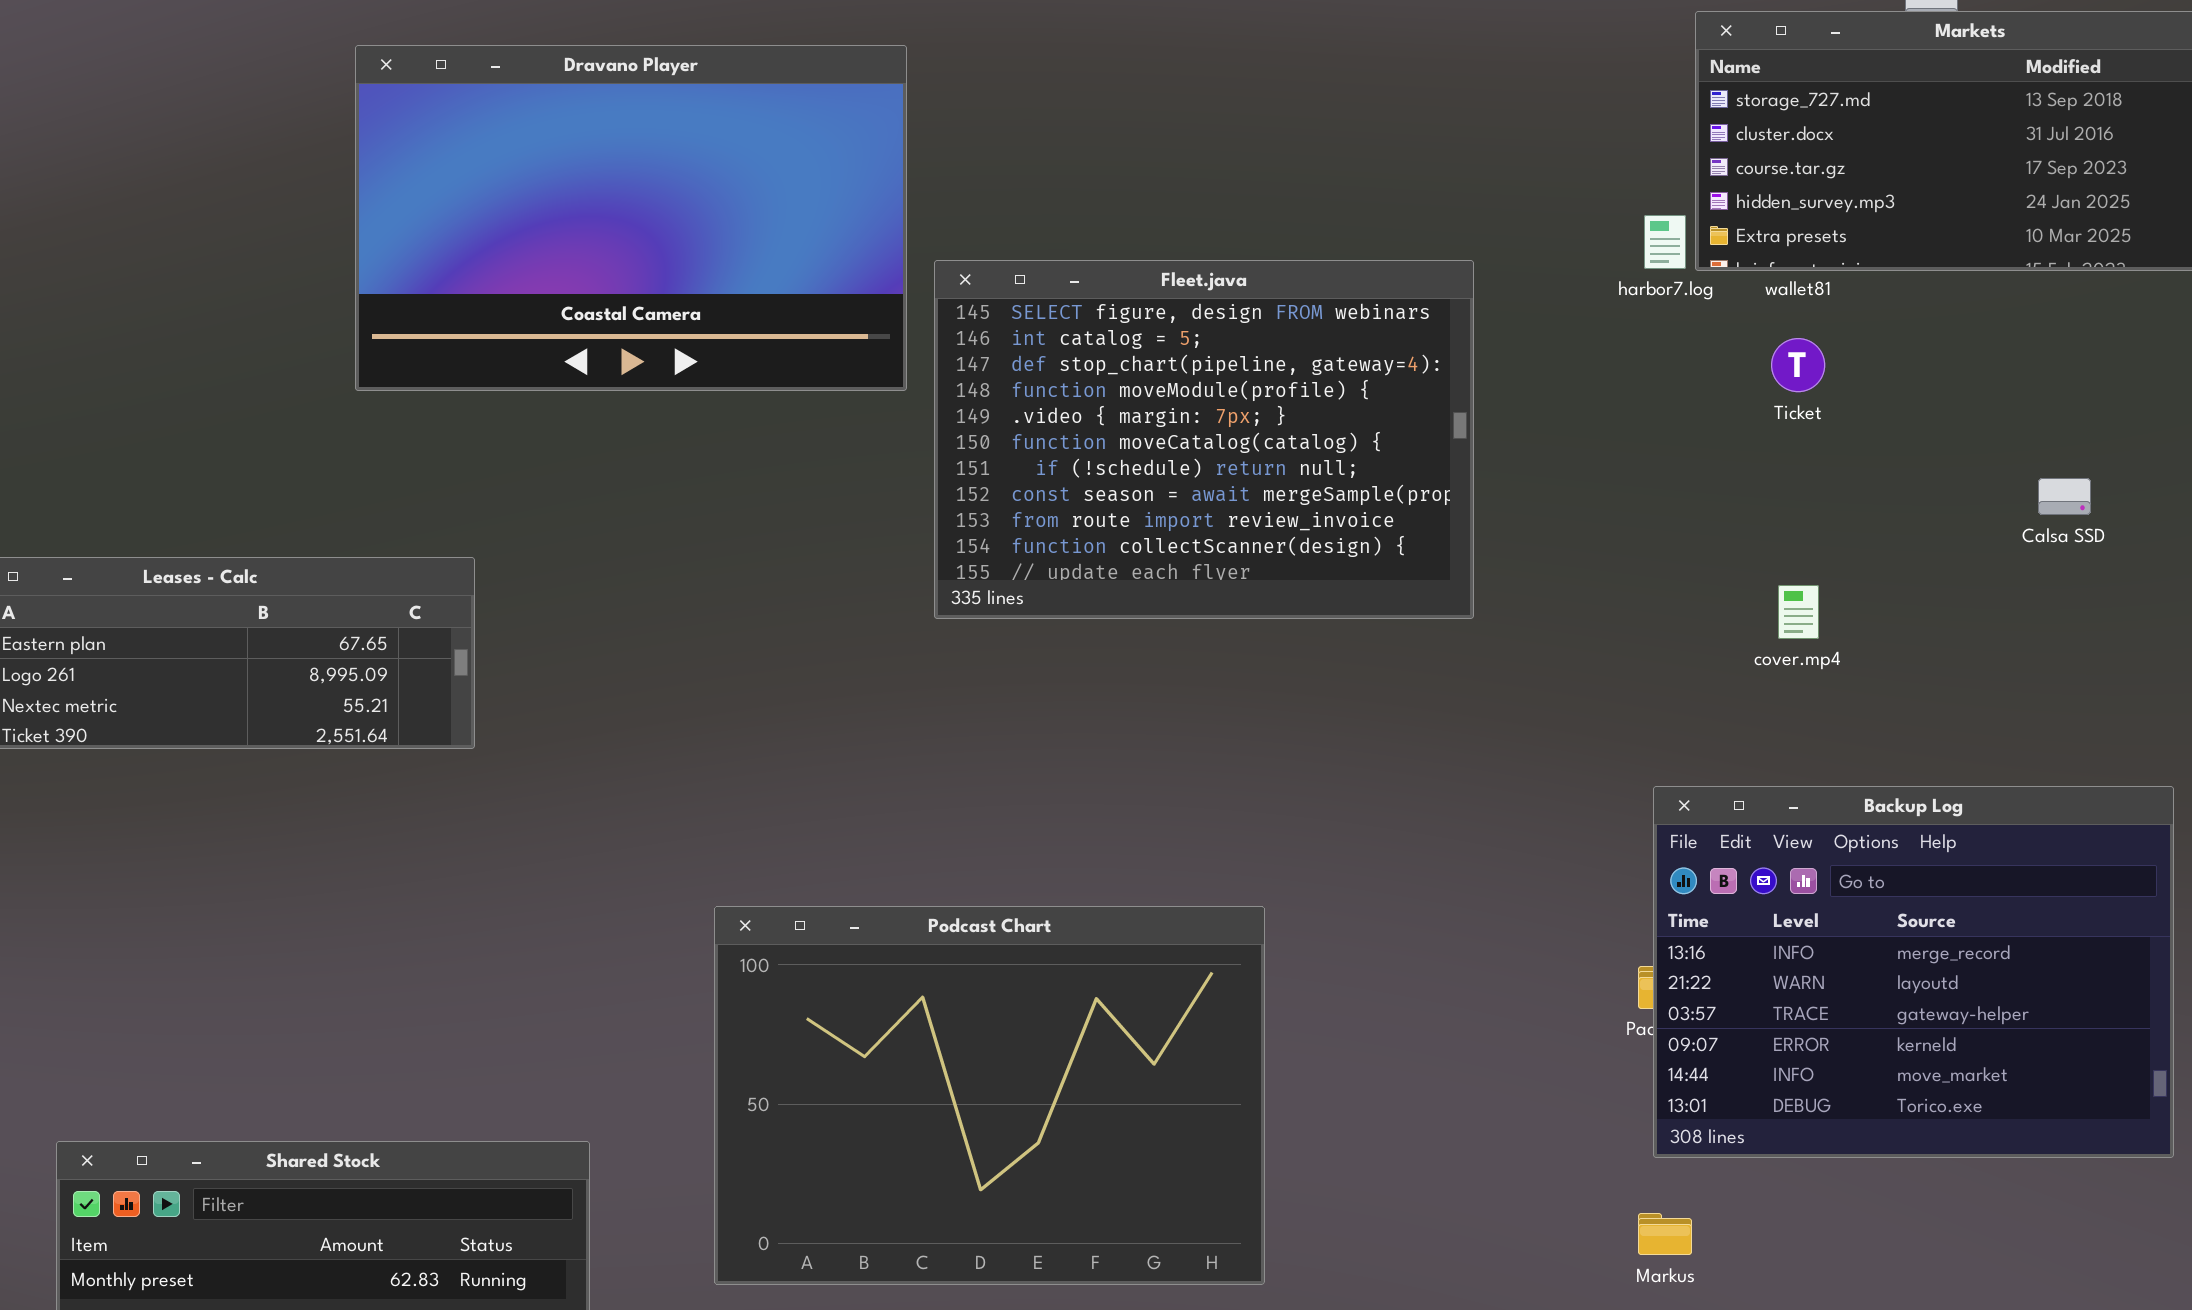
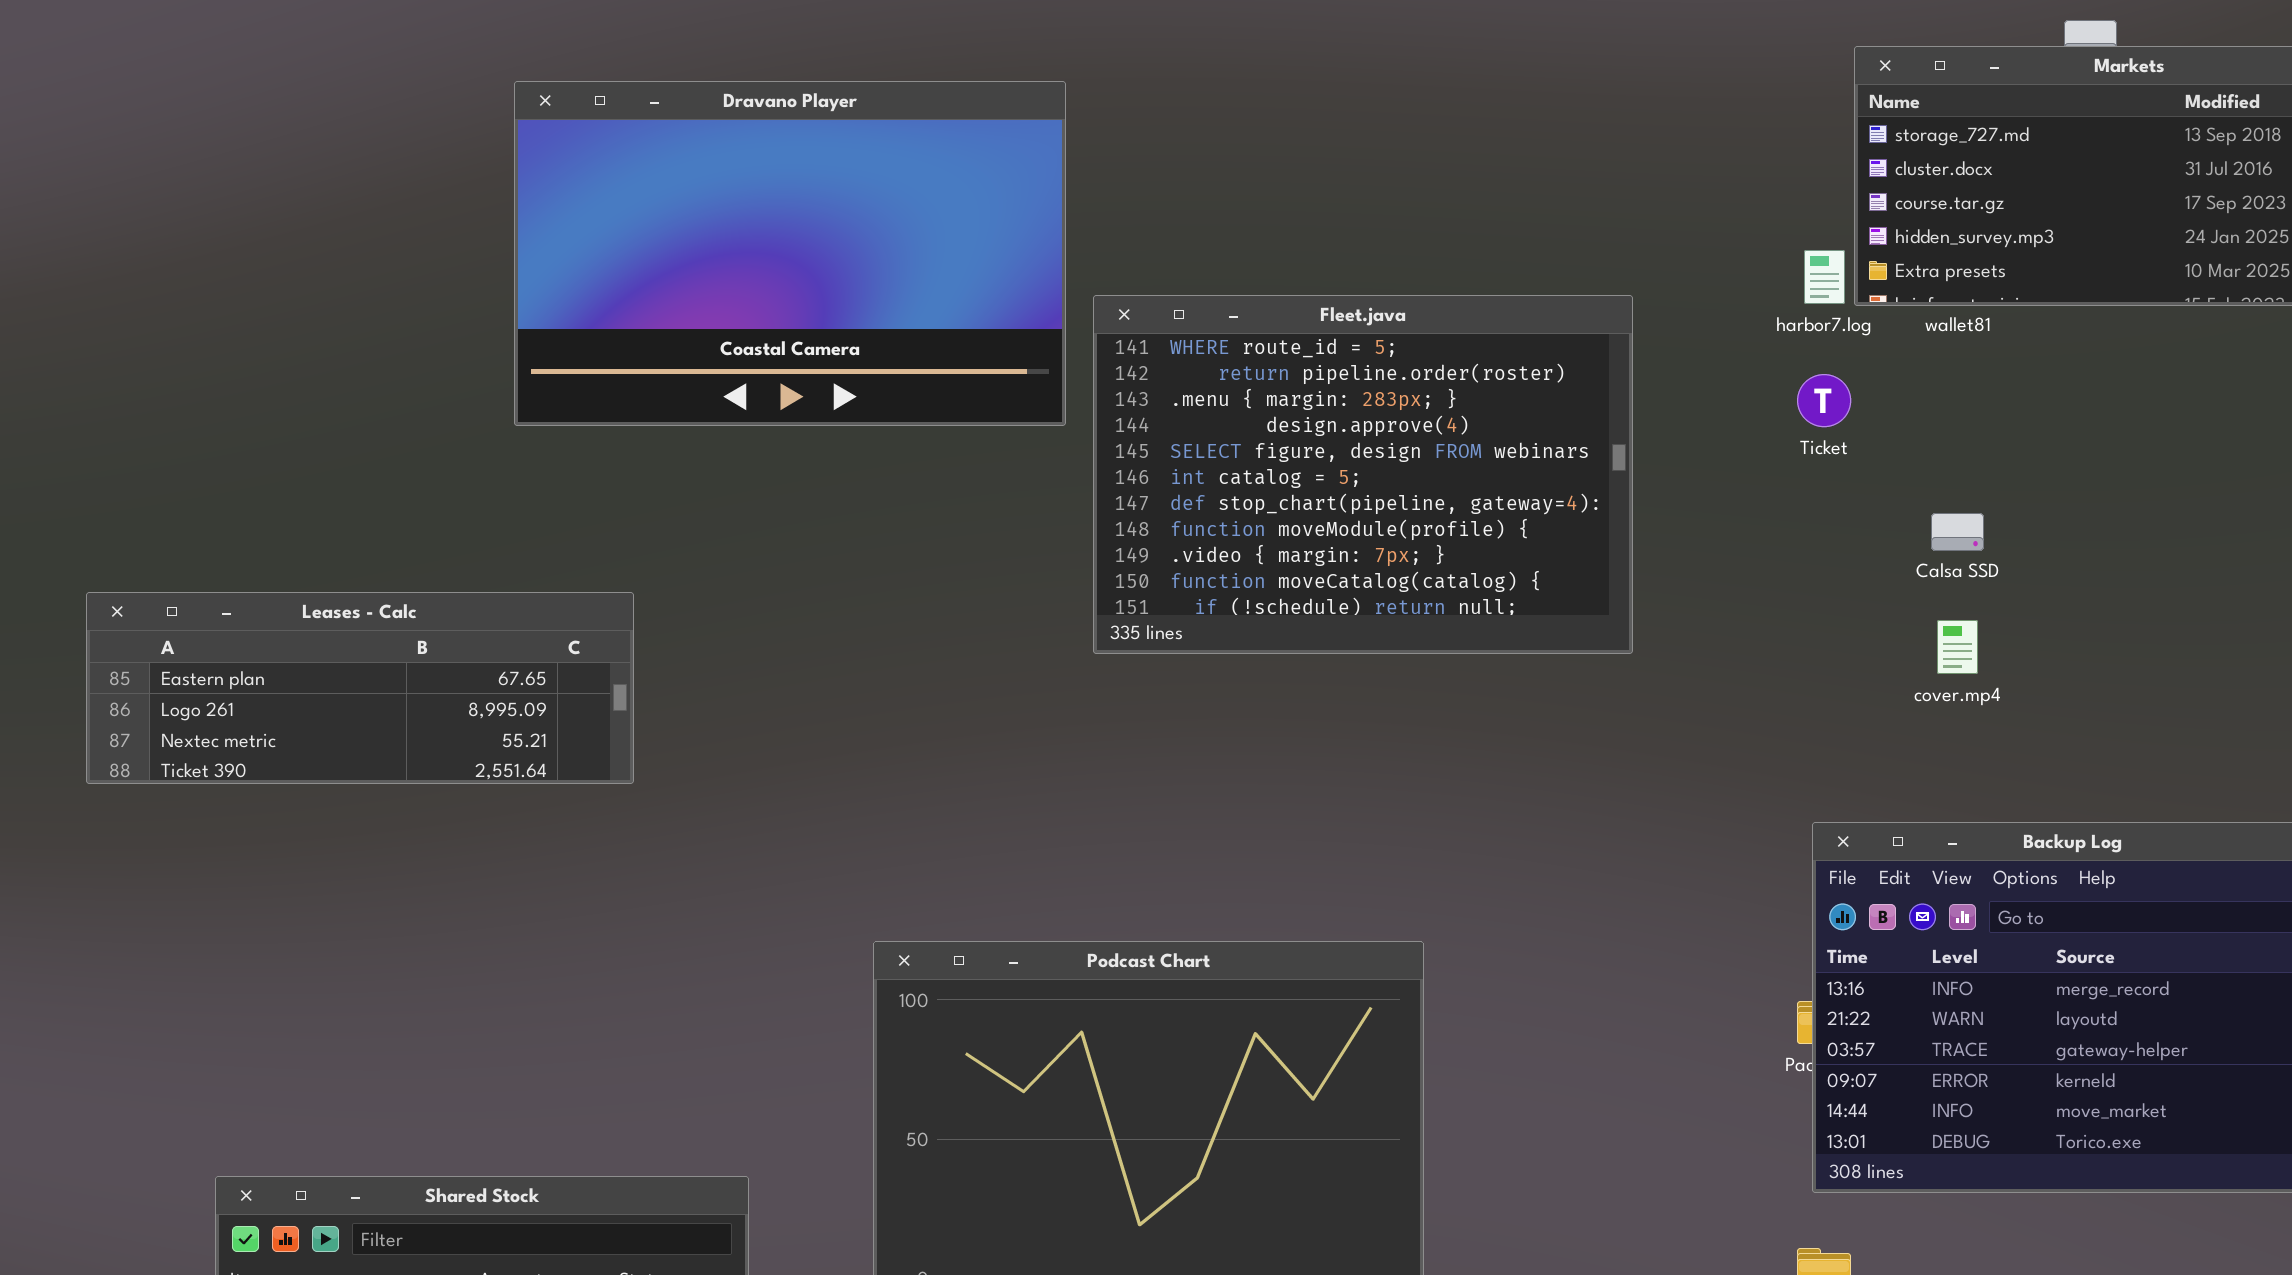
Fleet.java: [934,260,1474,619] -> [1093,295,1633,654], scrolled up 4 rows
Ticket: [1771,338,1825,392] -> [1797,374,1851,427], moved
Calsa SSD: [2038,478,2091,515] -> [1931,513,1984,551], moved

